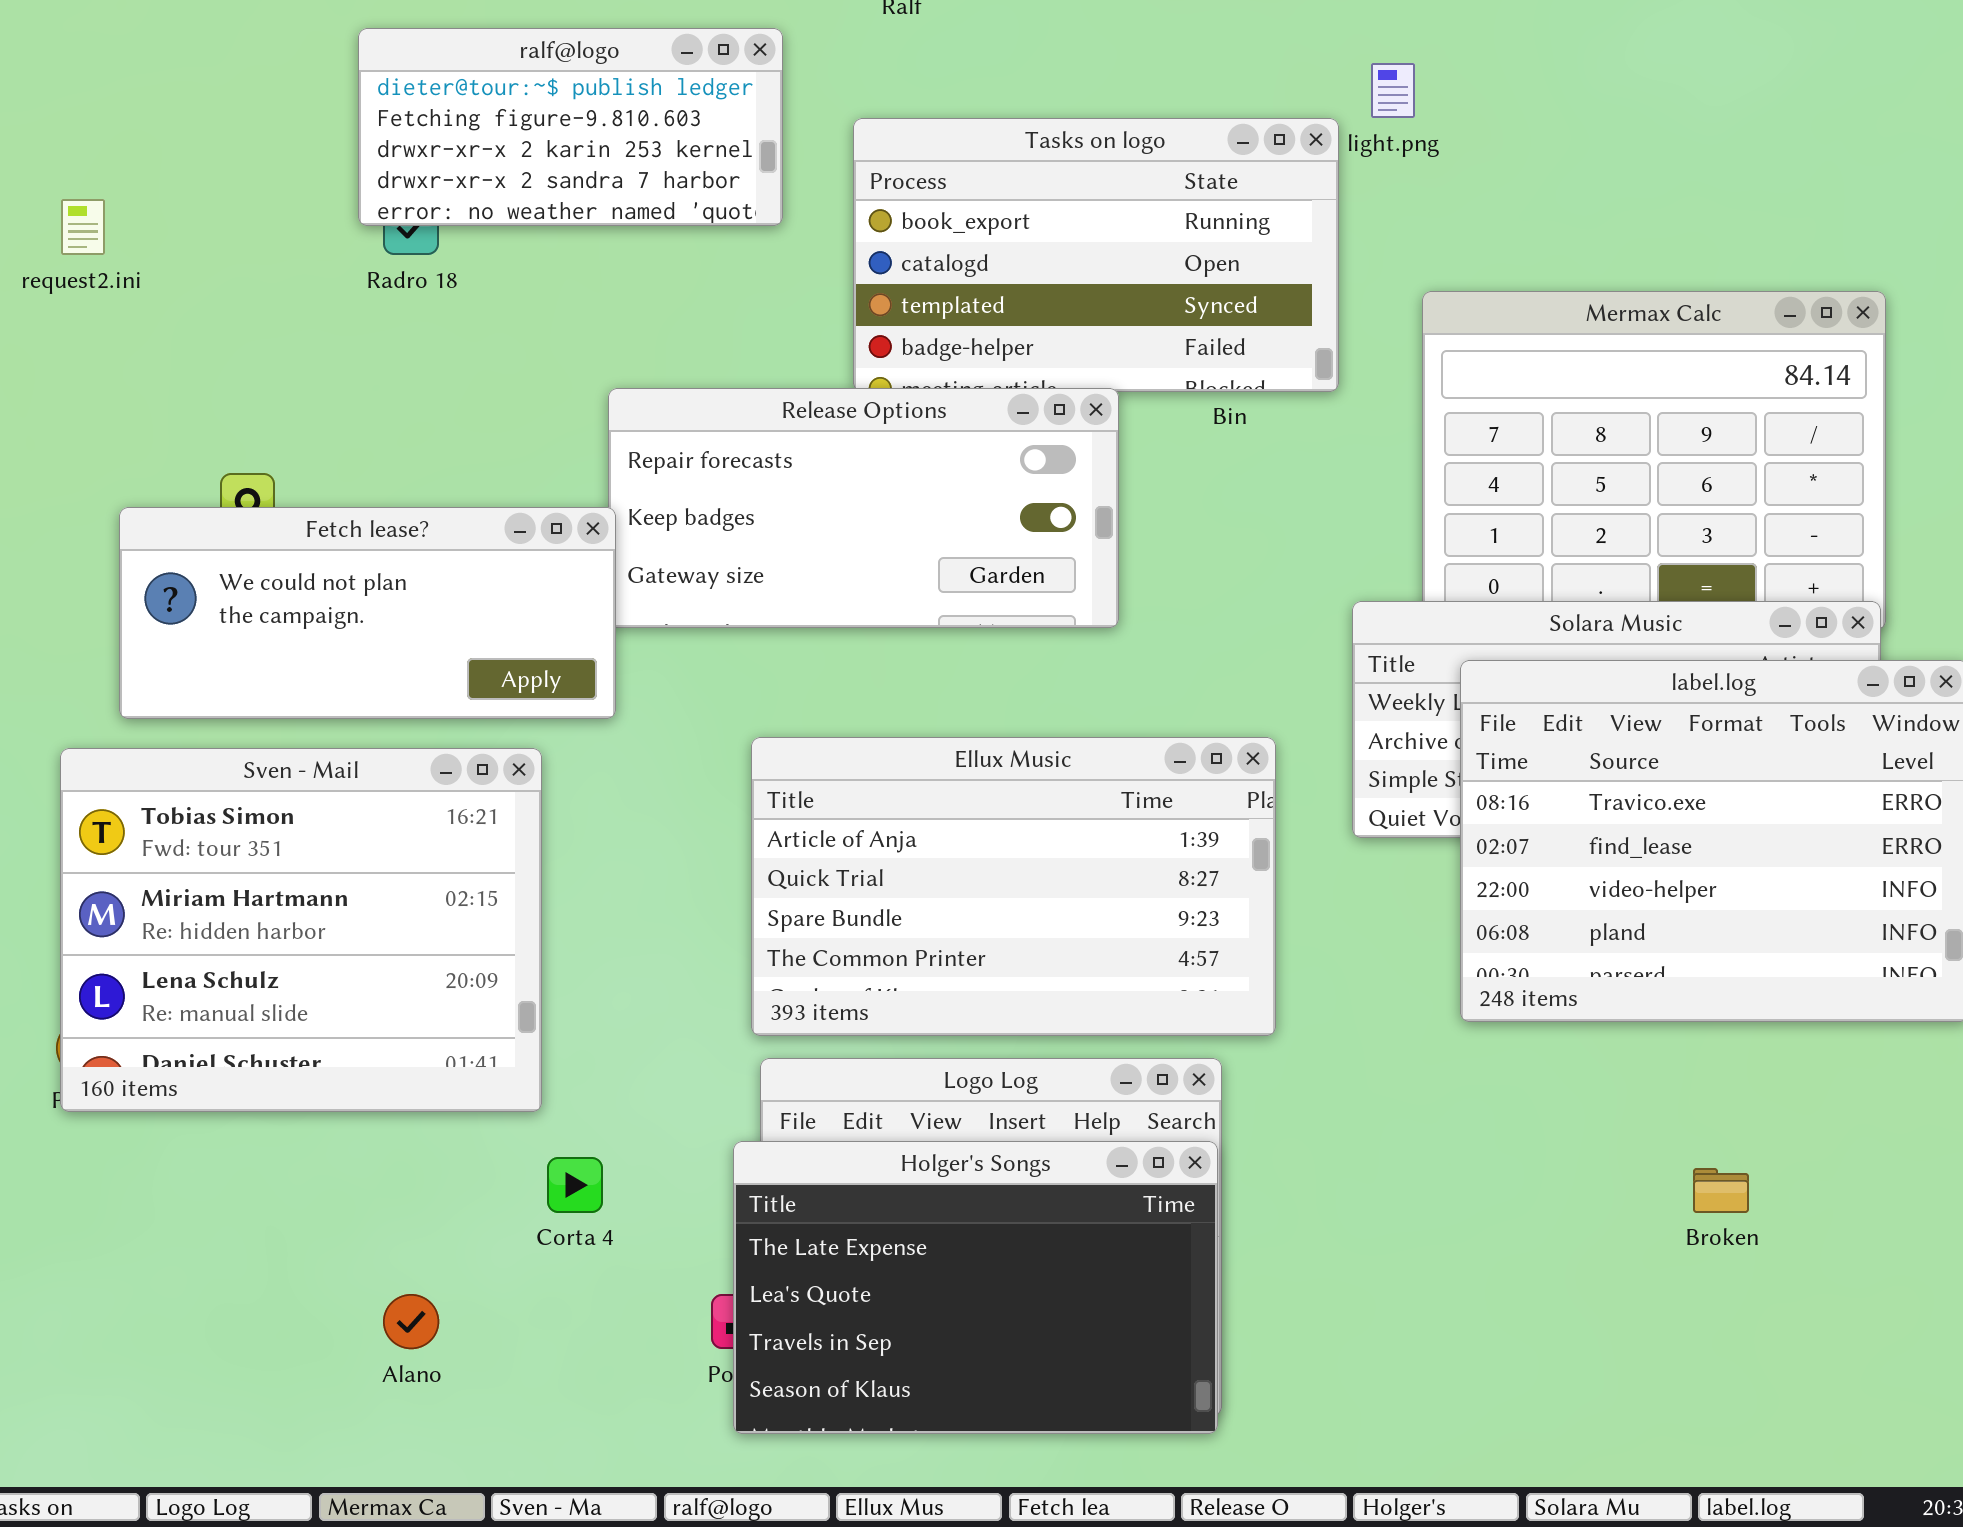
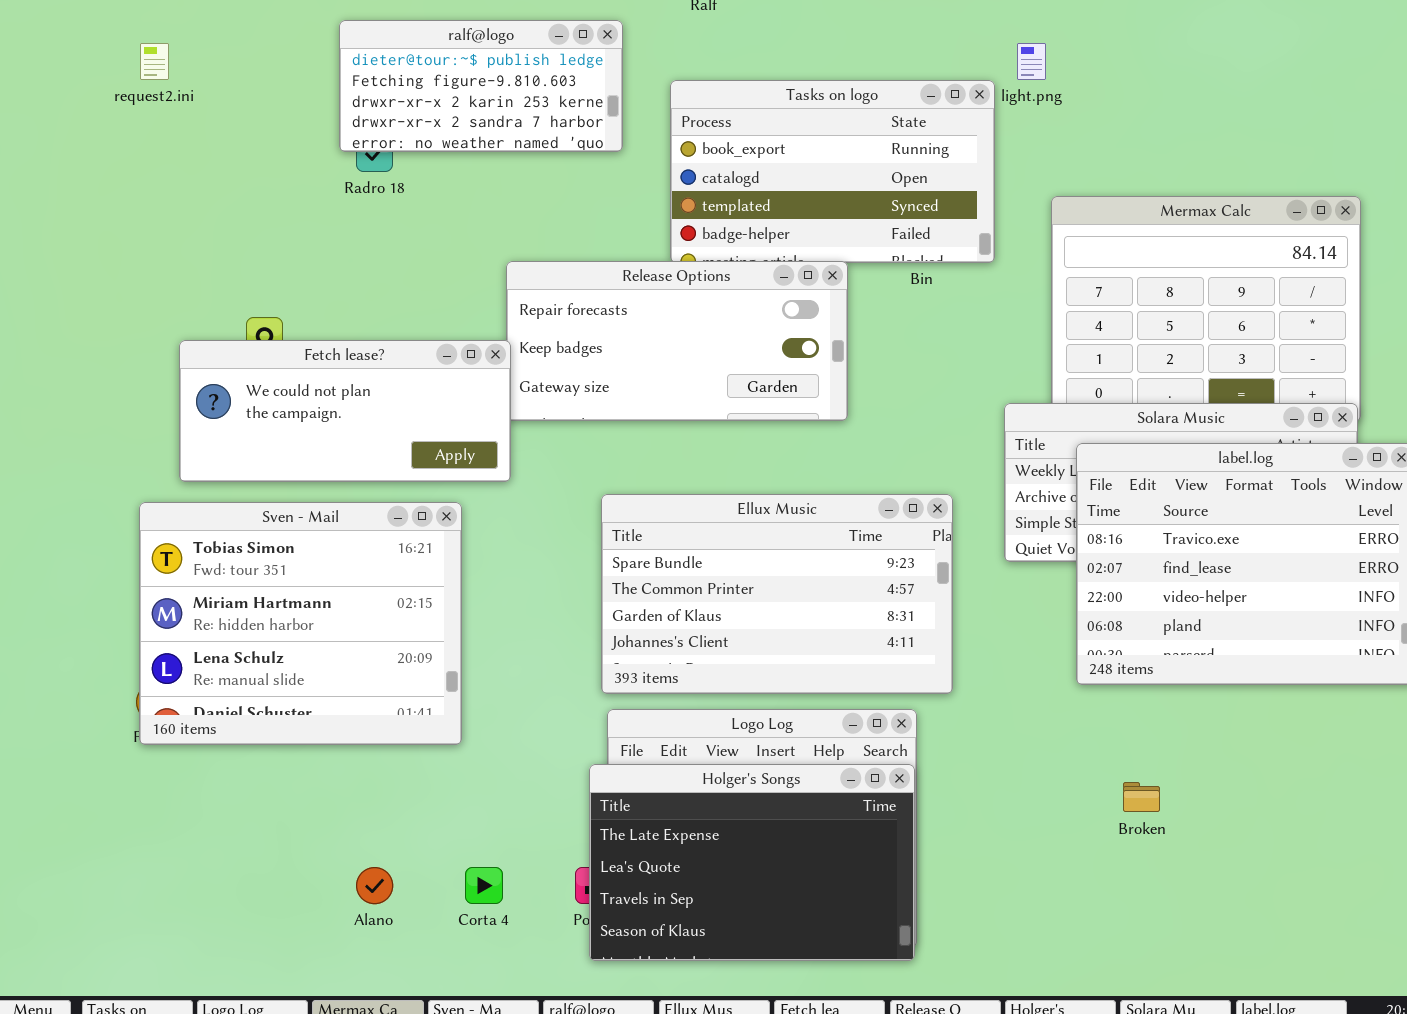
request2.ini: [61,199,105,255] -> [140,43,169,80], moved
Ellux Music: [751,737,1276,1036] -> [601,494,953,694], scrolled down 2 rows
Corta 4: [547,1157,603,1213] -> [465,867,503,904], moved
Broken: [1693,1168,1749,1213] -> [1123,782,1160,812], moved

